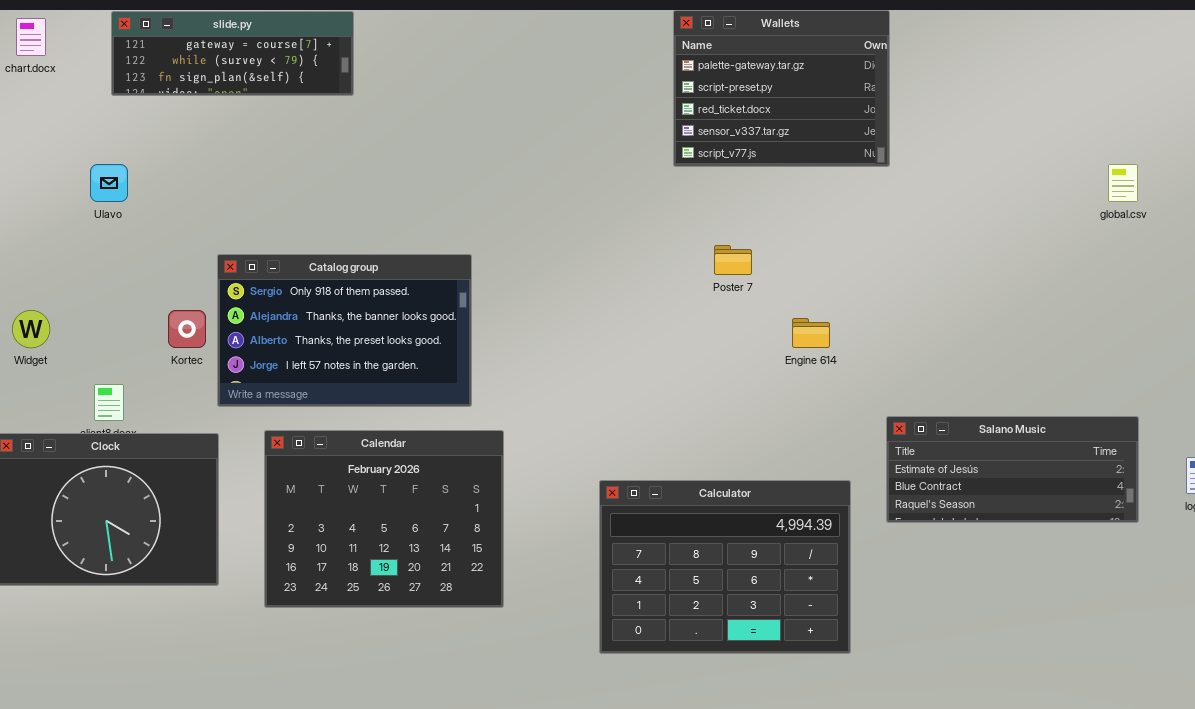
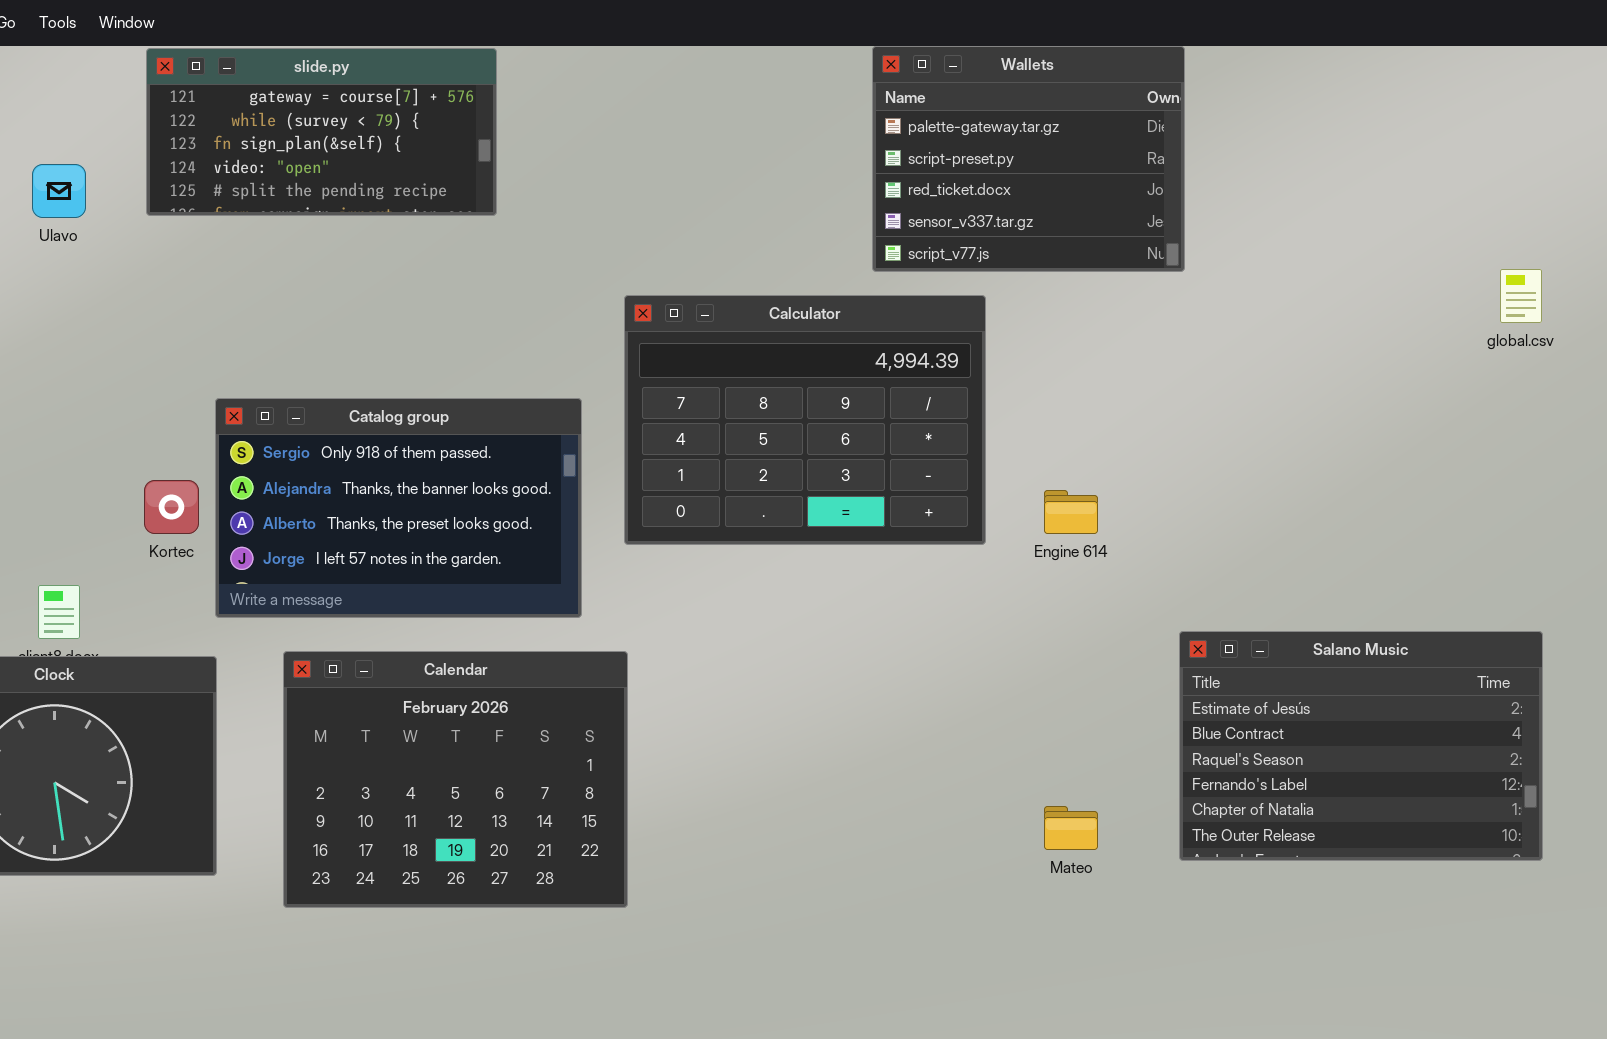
slide.py: [111,11,354,96] -> [146,48,497,216], moved, resized
Ulavo: [90,164,128,202] -> [32,164,86,218], moved
Salano Music: [886,416,1139,523] -> [1179,631,1543,861], resized
Calculator: [599,480,851,654] -> [624,295,986,545], moved

